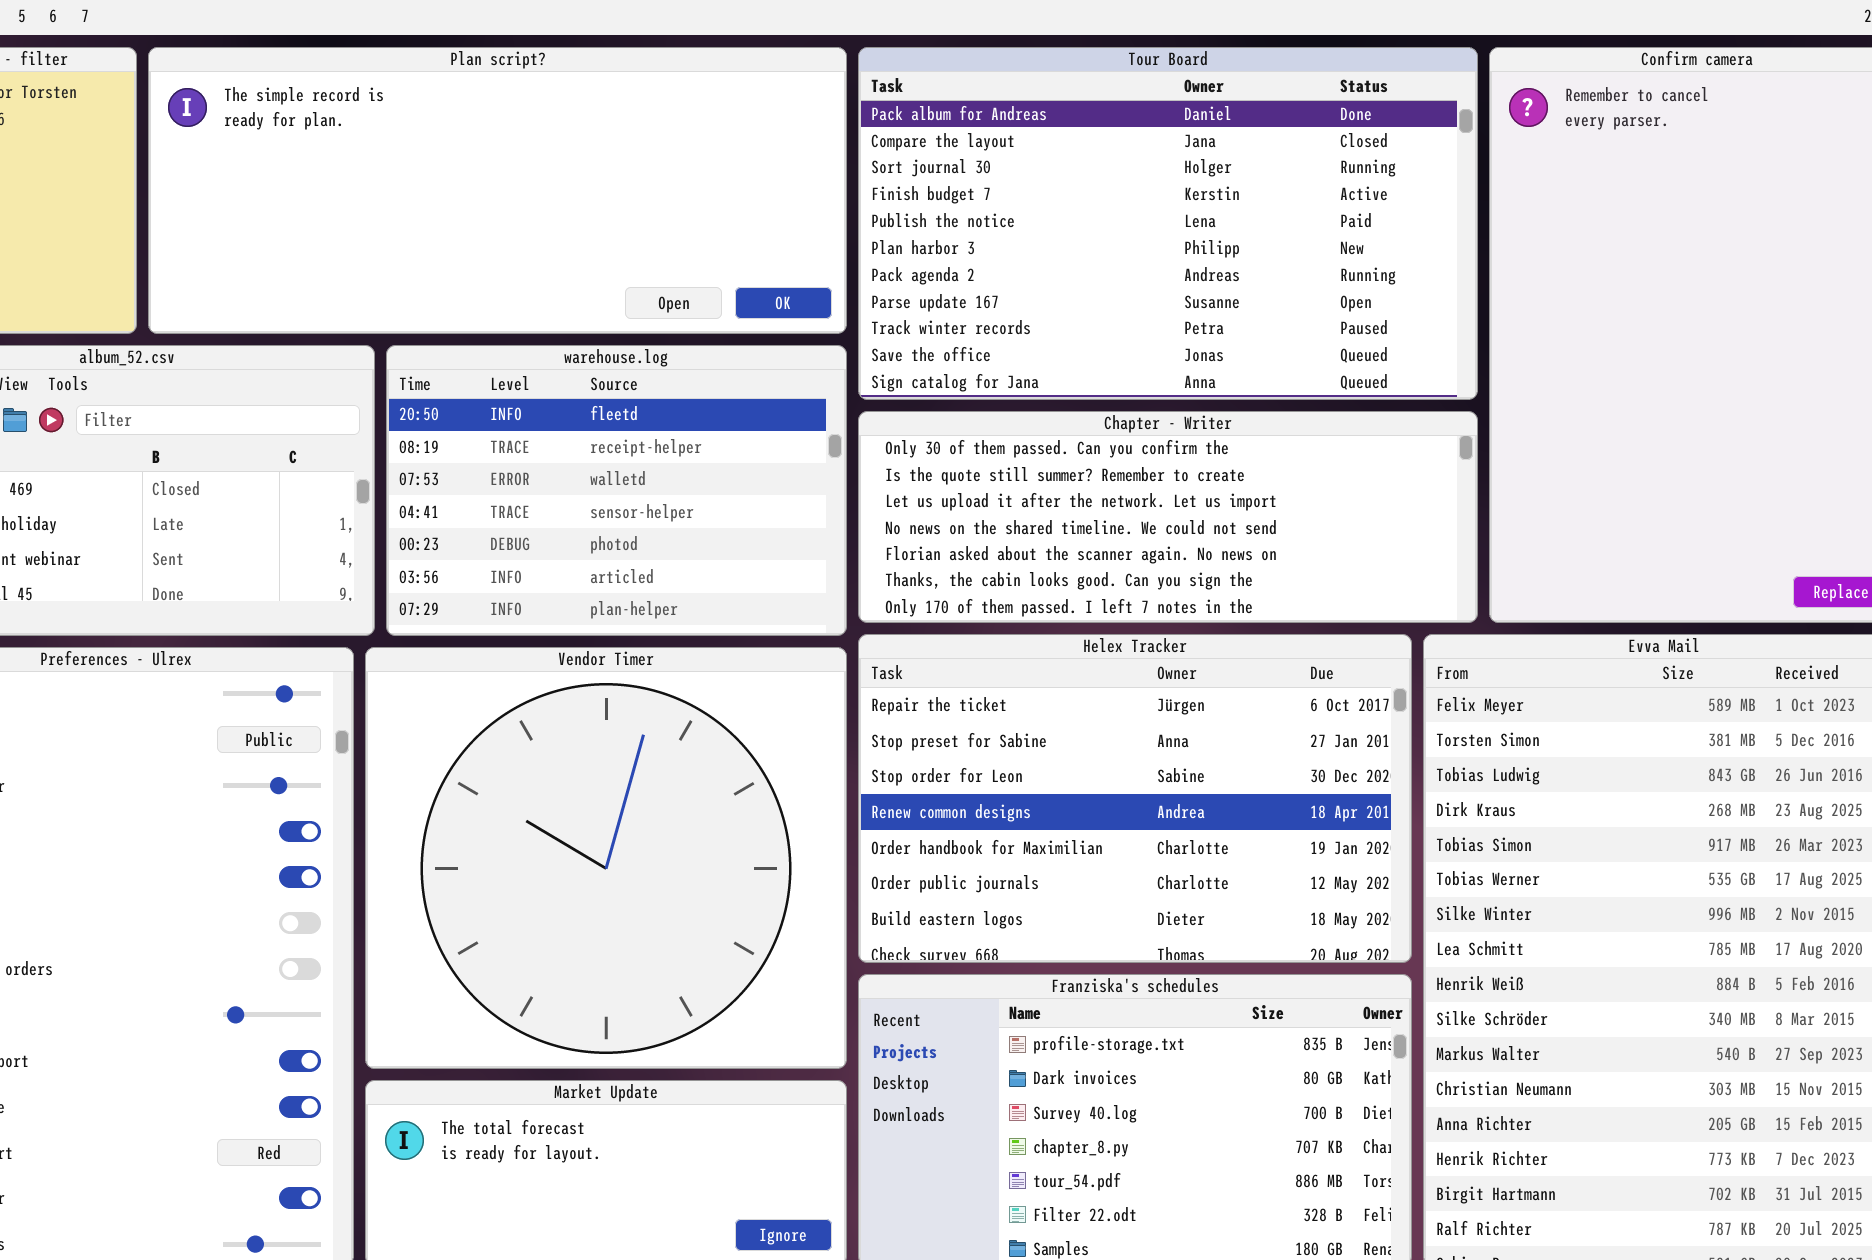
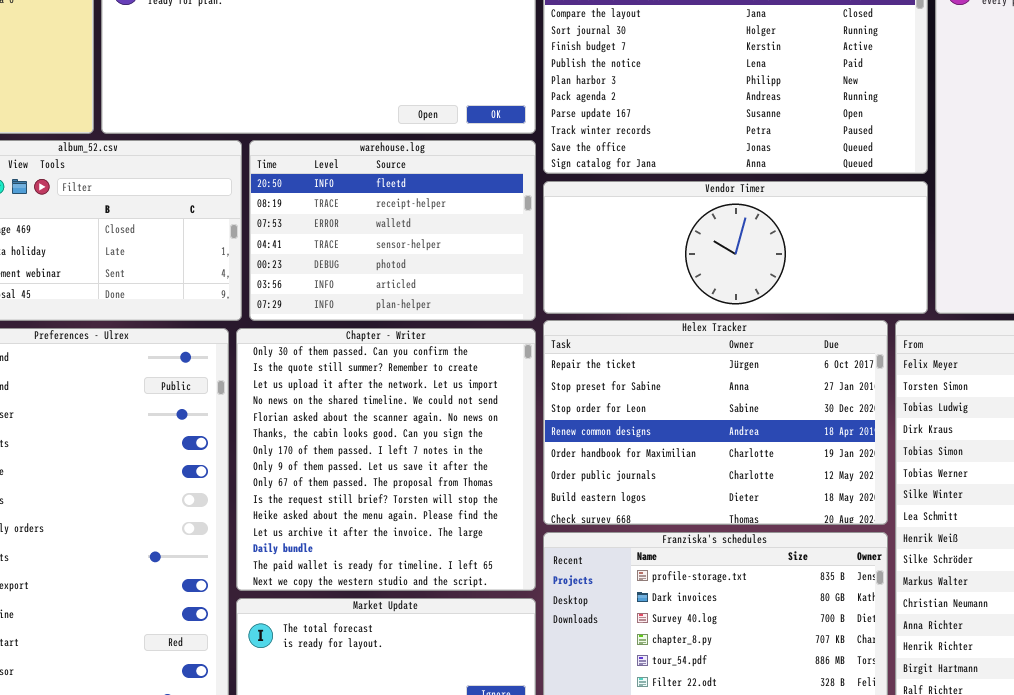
Chapter - Writer: [858,411,1478,623] -> [236,328,536,591], moved, resized
Vendor Timer: [365,647,847,1069] -> [543,181,928,314], moved, resized

